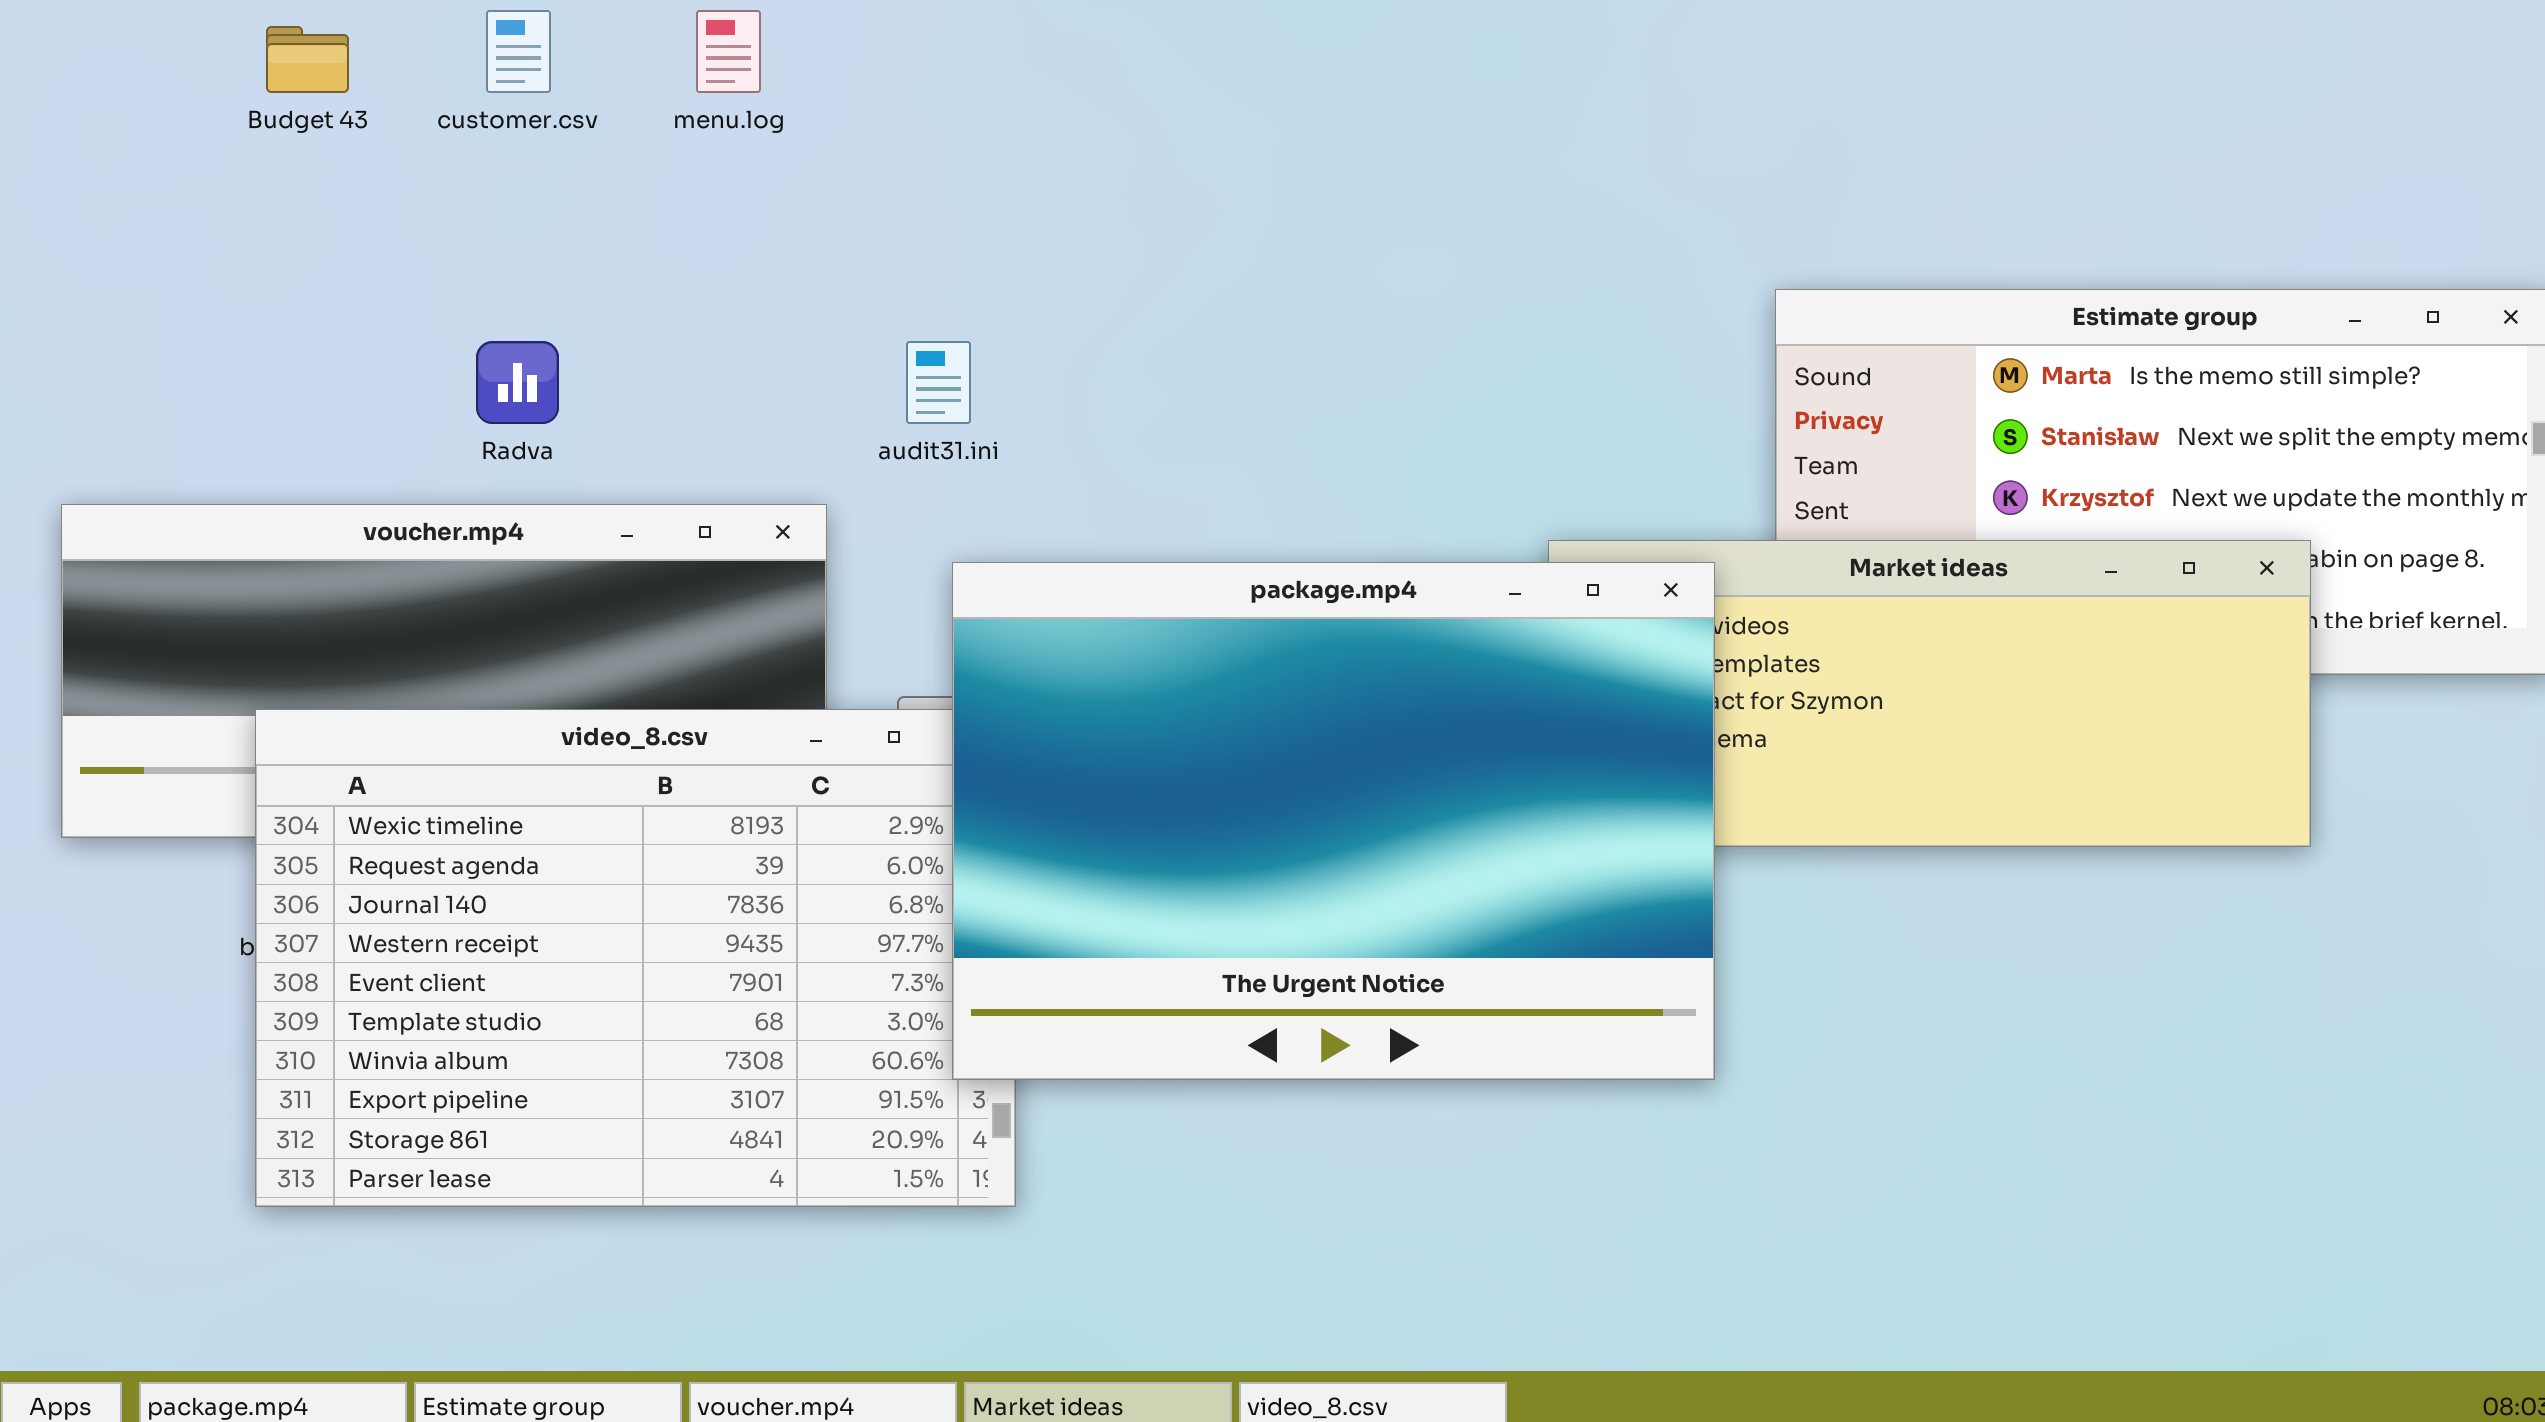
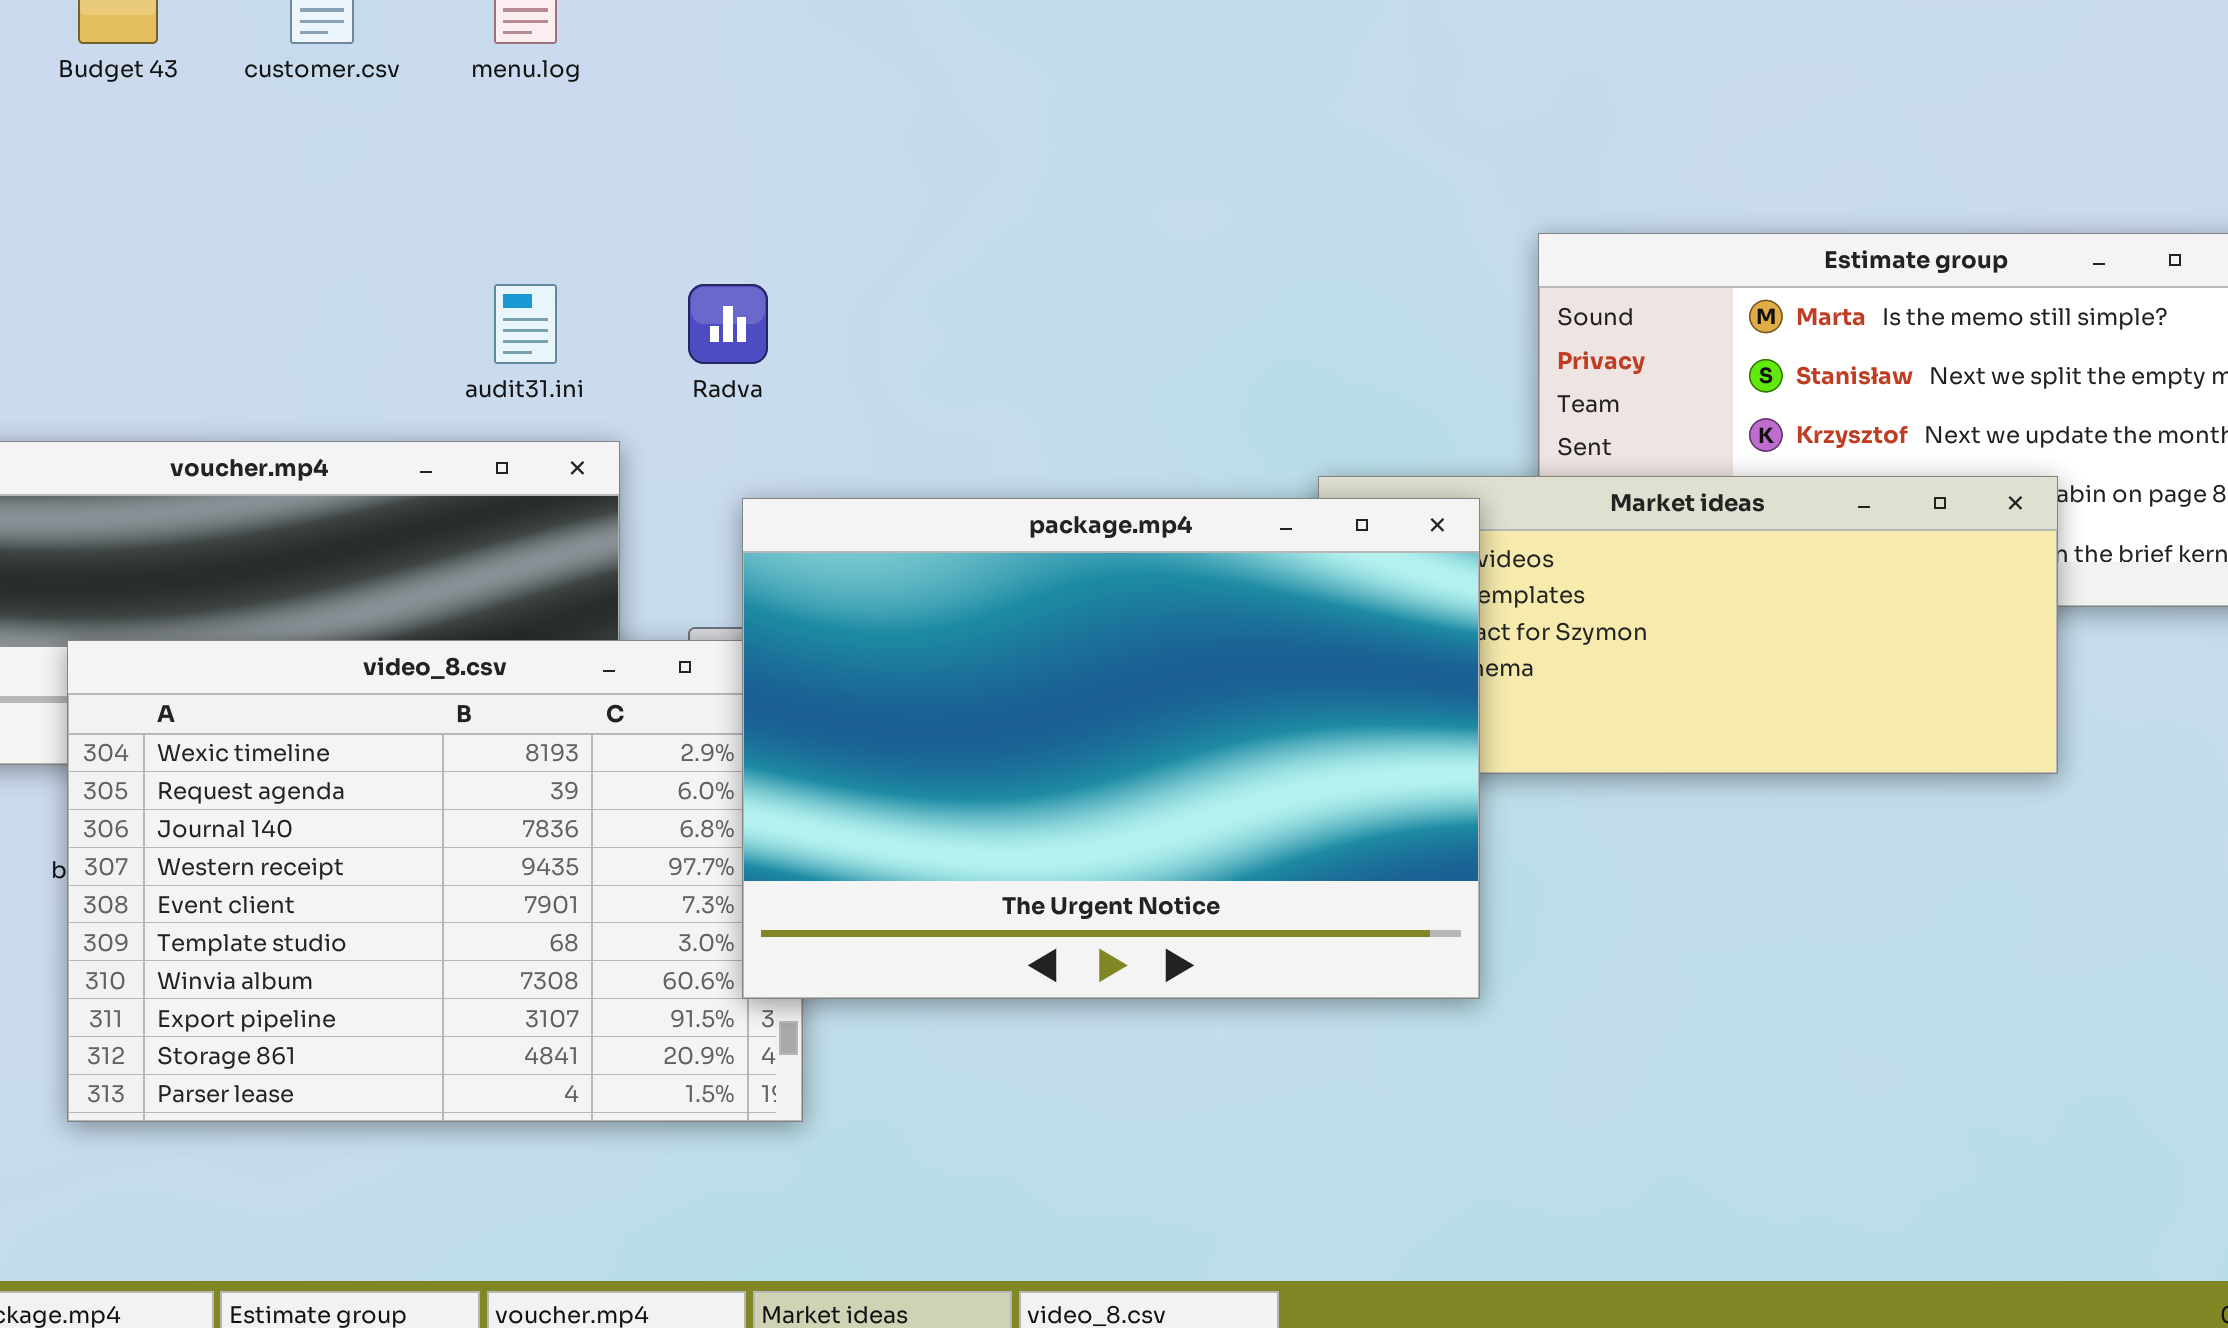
Radva: [476,341,559,424] -> [688,284,768,364], moved
audit31.ini: [906,341,971,424] -> [494,284,557,364], moved

